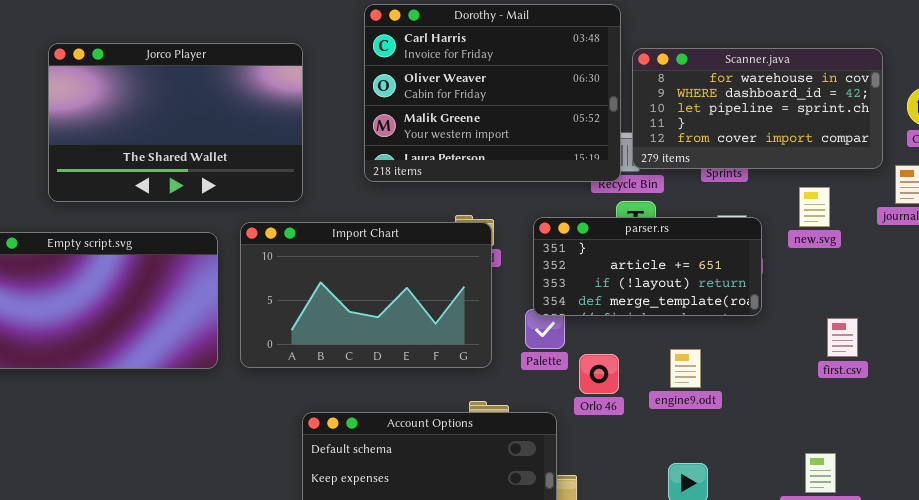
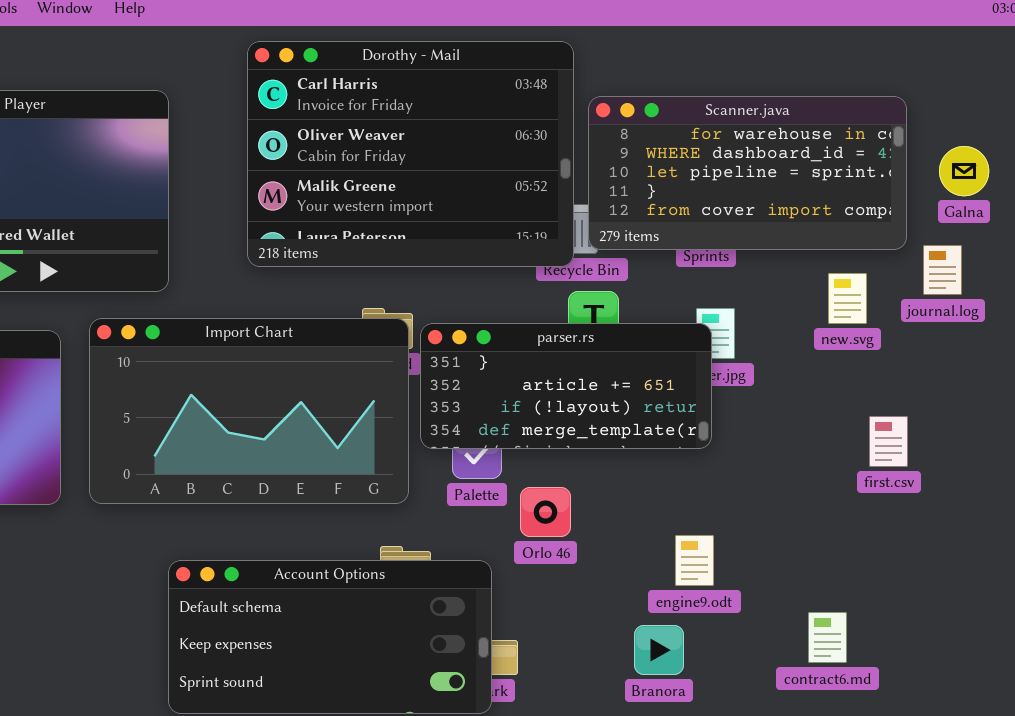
new.svg: [799,187,830,227] -> [828,273,867,324], moved
parser.rs: [533,217,762,316] -> [420,323,712,449], moved
first.csv: [827,318,858,357] -> [869,416,908,467], moved
engine9.odt: [670,349,701,388] -> [675,535,714,586], moved

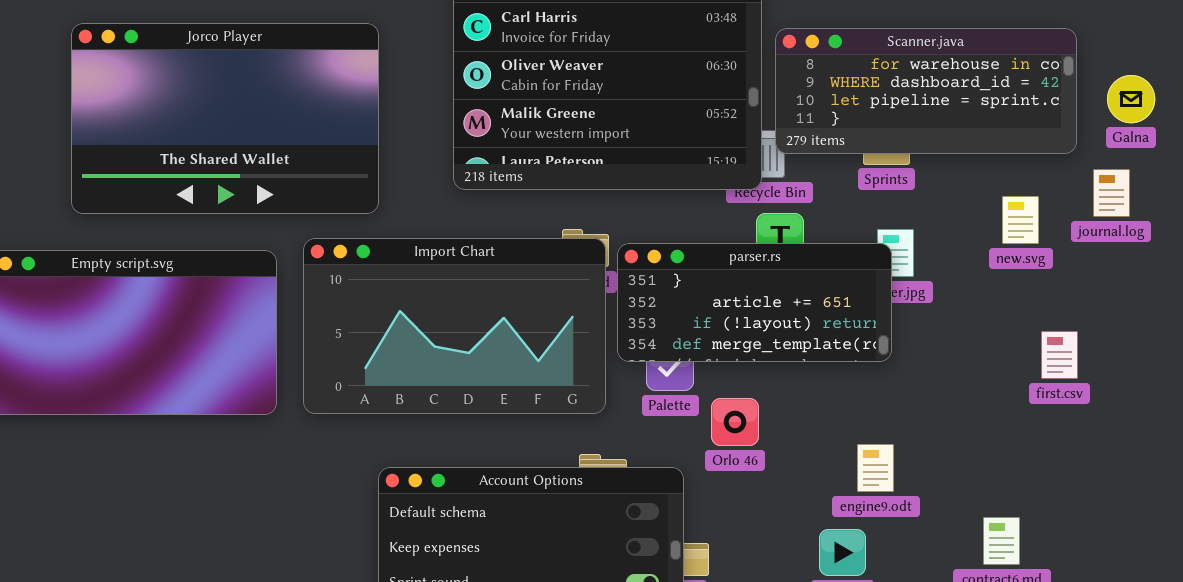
Scanner.java: [588,96,907,250] -> [775,28,1077,154], resized

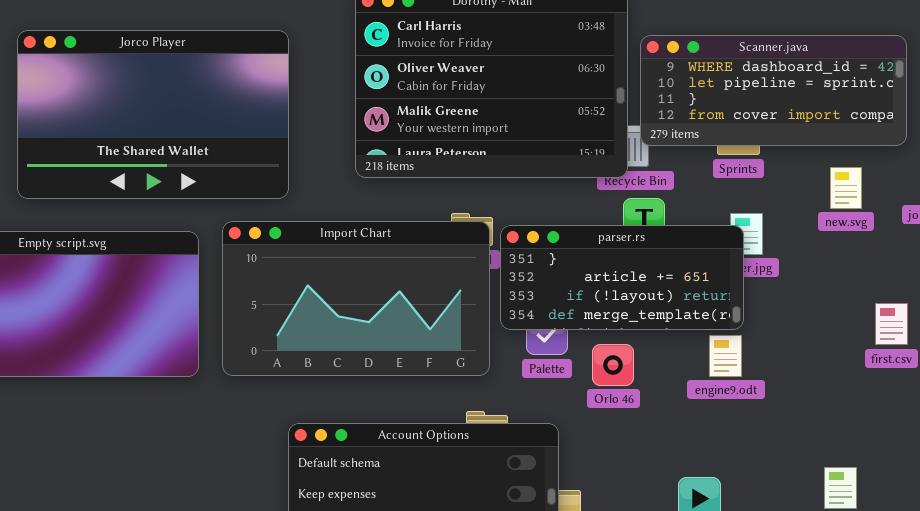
Scanner.java: [775,28,1077,154] -> [640,35,907,146], scrolled down 1 row
new.svg: [1002,196,1039,244] -> [830,167,862,209], moved
Orlo 46: [711,398,759,446] -> [592,344,634,386], moved
engine9.odt: [857,444,894,492] -> [709,335,742,377], moved

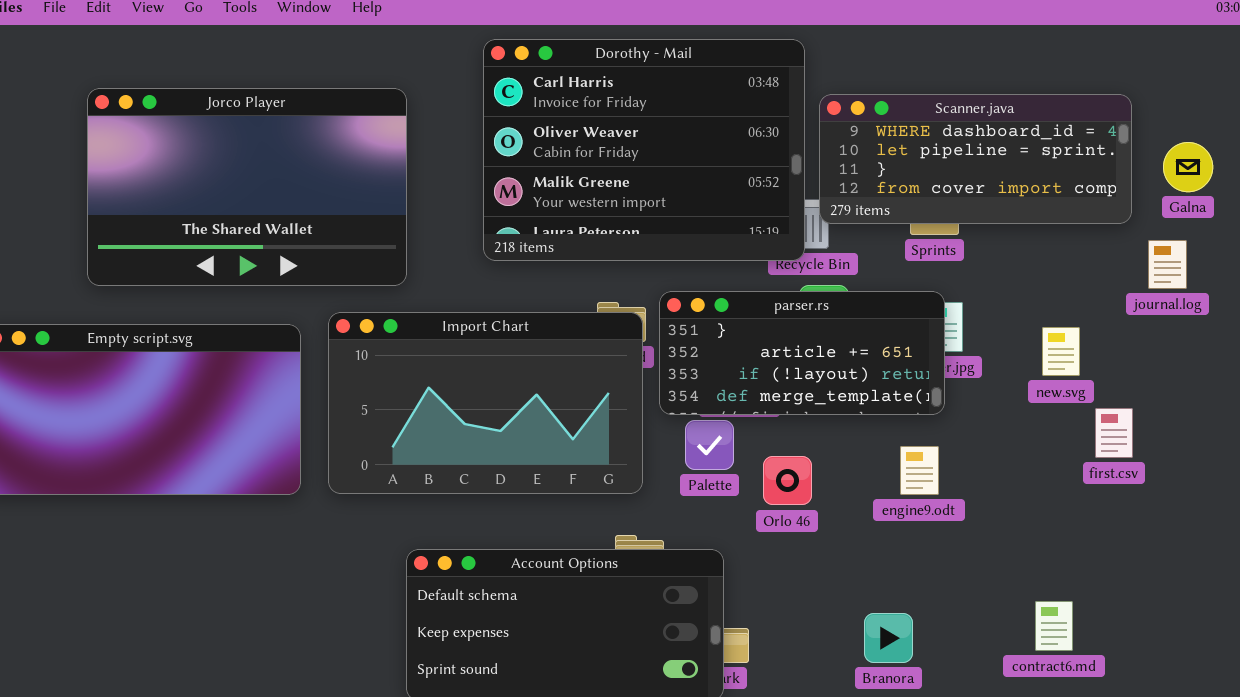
new.svg: [830,167,862,209] -> [1042,327,1080,376], moved
parser.rs: [500,225,744,330] -> [659,291,945,415], moved

